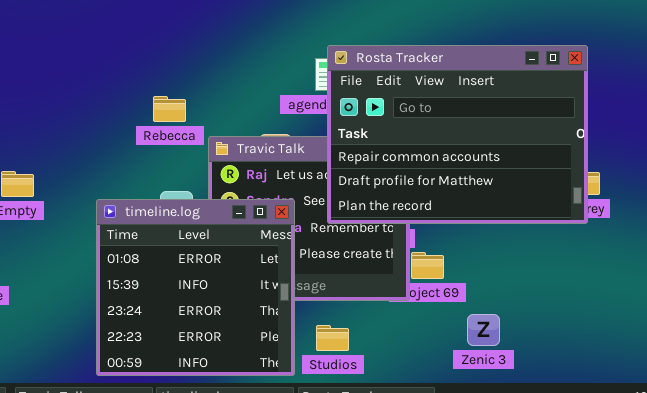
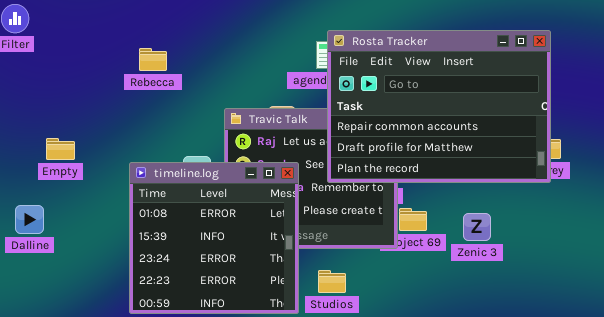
Rebecca: [153,96,186,122] -> [139,48,167,71], moved
Zenic 3: [467,314,500,346] -> [463,213,491,241], moved

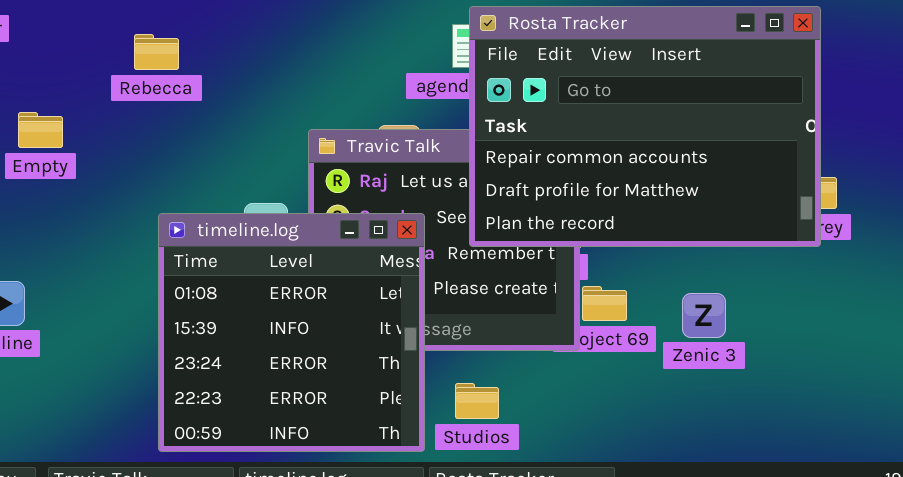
Rebecca: [139,48,167,71] -> [134,34,179,70], moved
Empty: [46,138,75,160] -> [18,112,63,148], moved

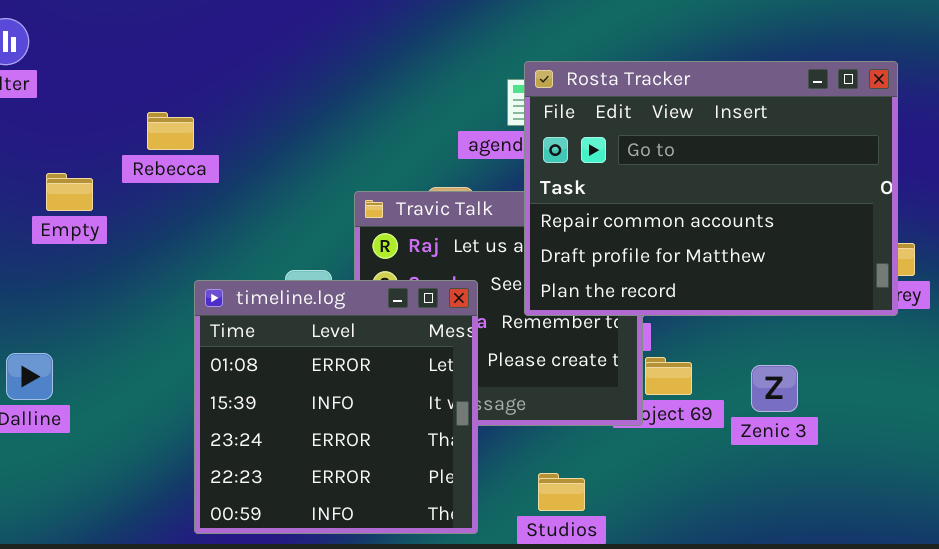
Rebecca: [134,34,179,70] -> [147,112,194,150], moved
Studios: [455,383,499,419] -> [538,473,585,511], moved

